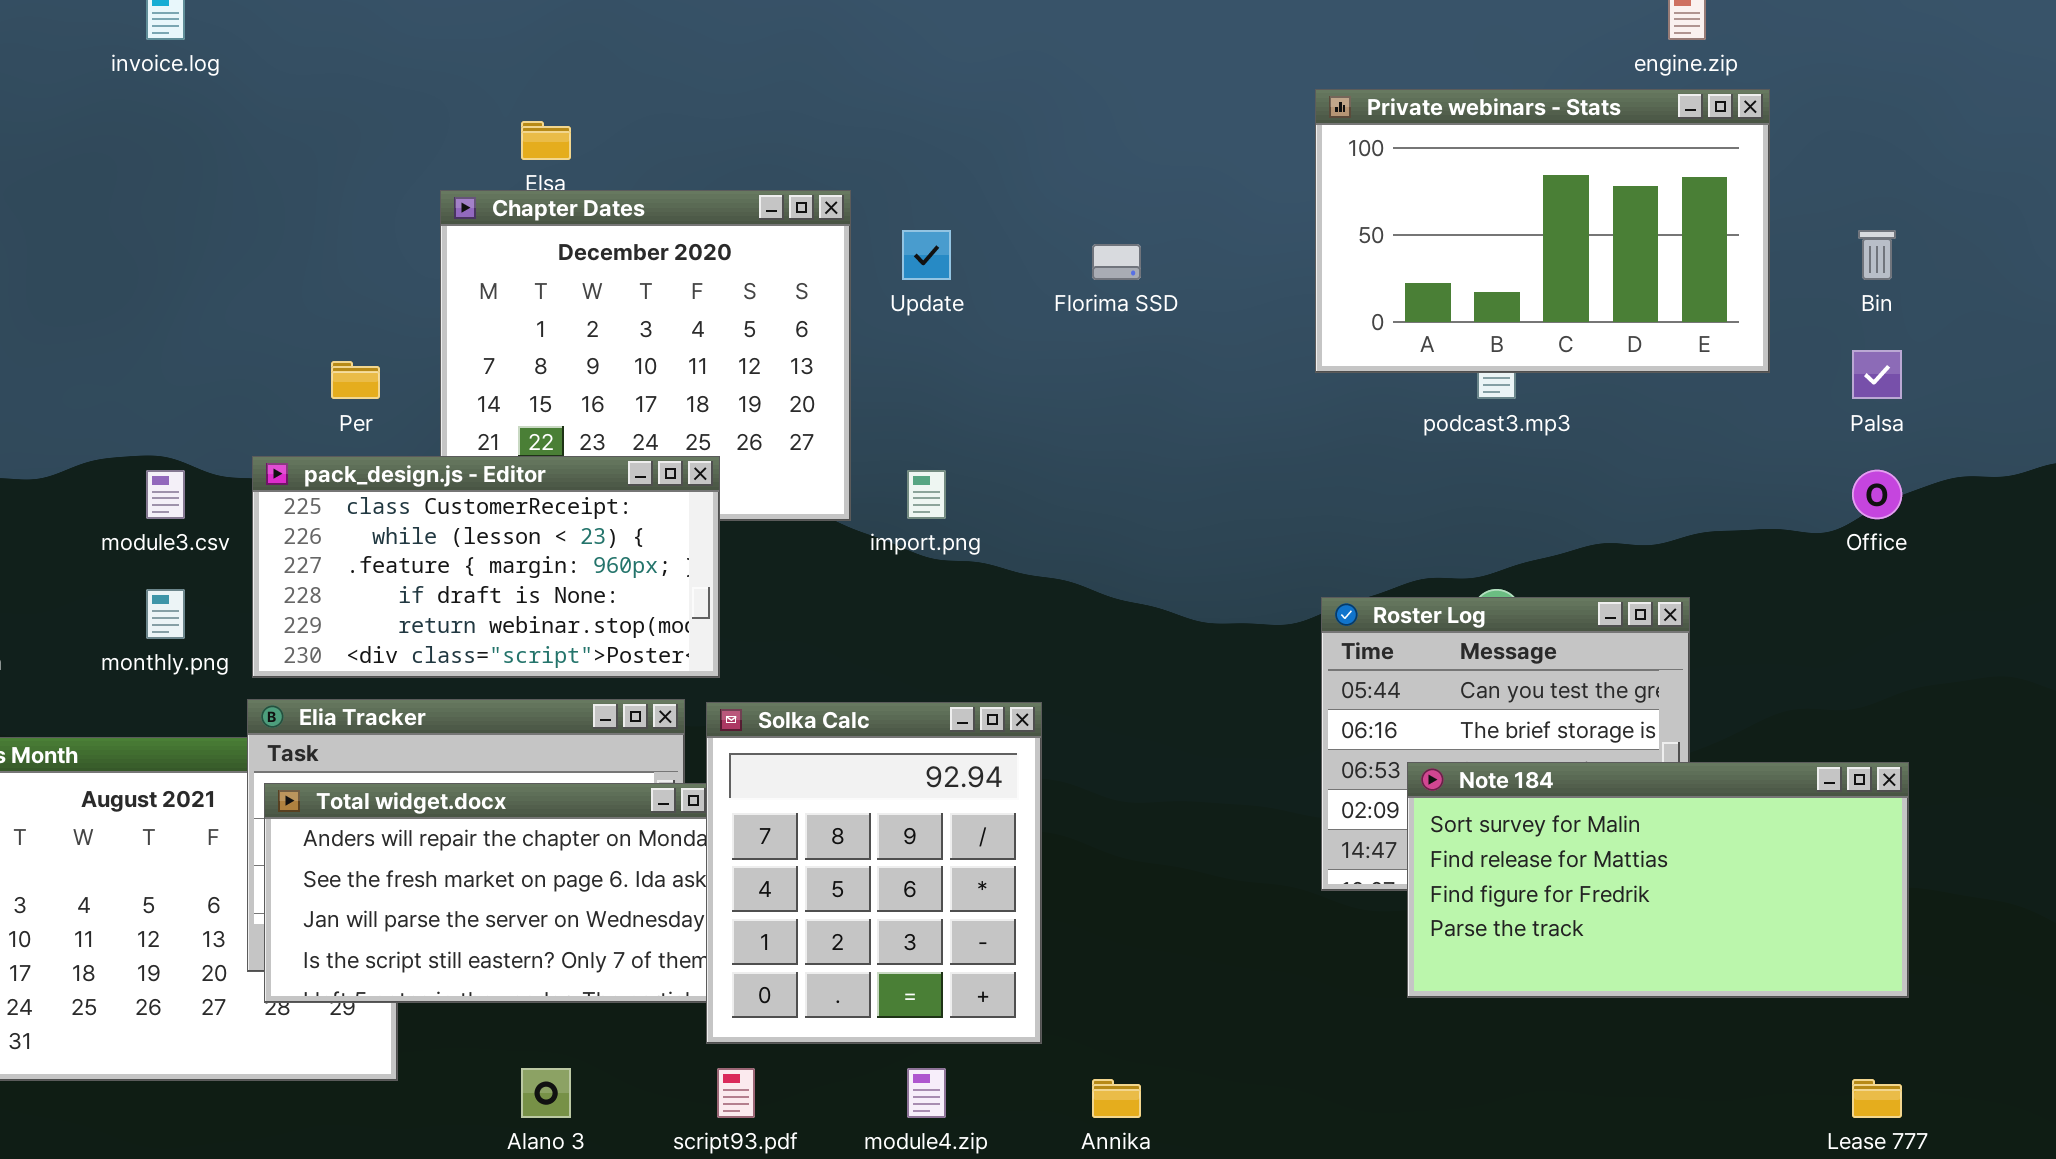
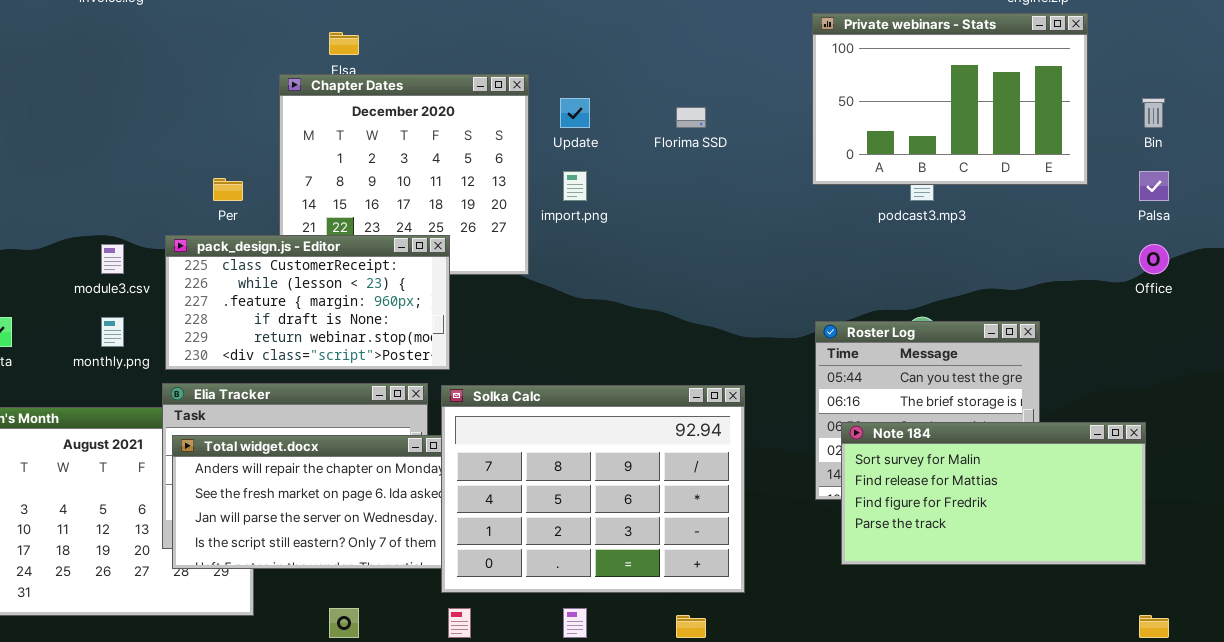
import.png: [907,470,946,519] -> [563,171,587,201], moved
Solka Calc: [706,702,1042,1044] -> [441,385,745,593], resized
Note 184: [1407,762,1909,998] -> [841,422,1146,565], moved

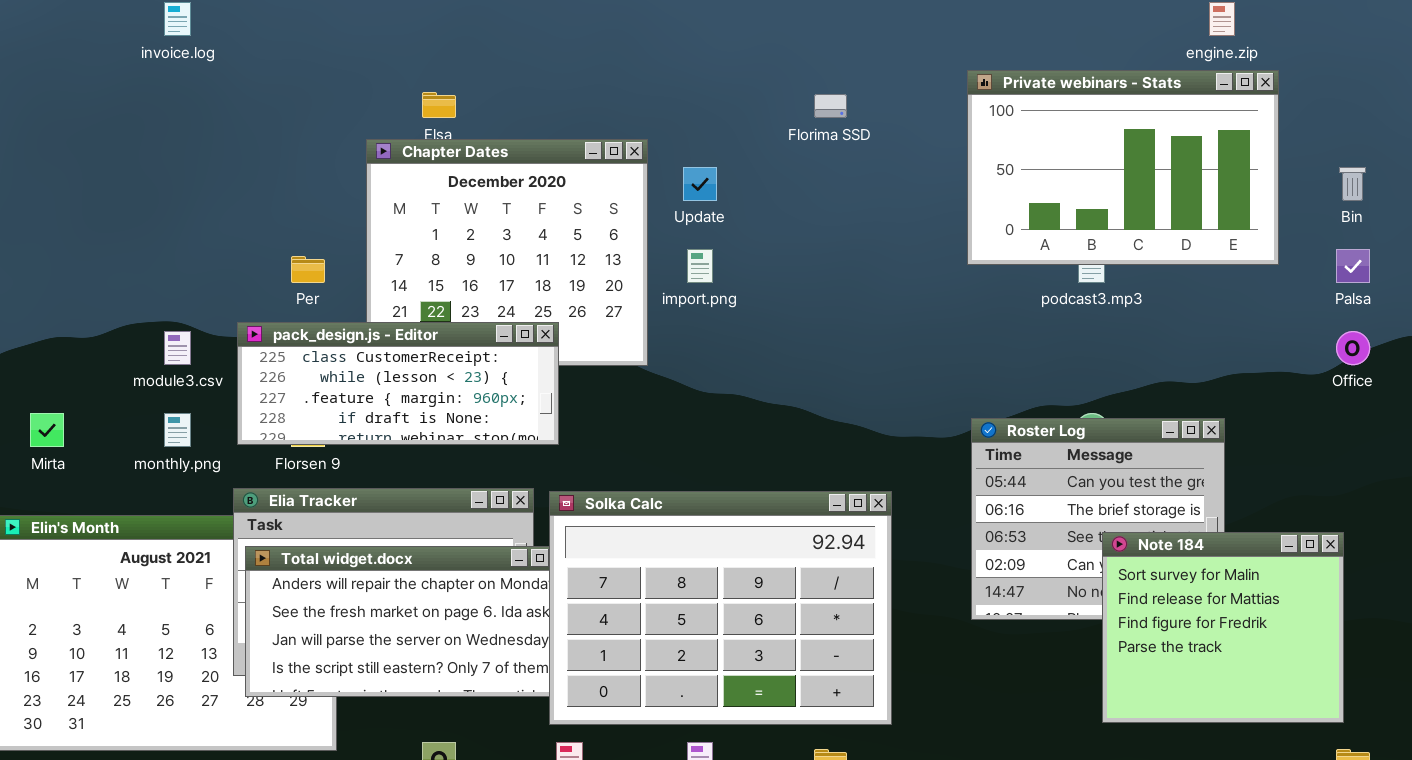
Florima SSD: [676,107,706,128] -> [814,94,847,118], moved
pack_design.js - Editor: [165,235,450,370] -> [237,322,559,445], resized
Note 184: [841,422,1146,565] -> [1102,532,1344,723], resized

